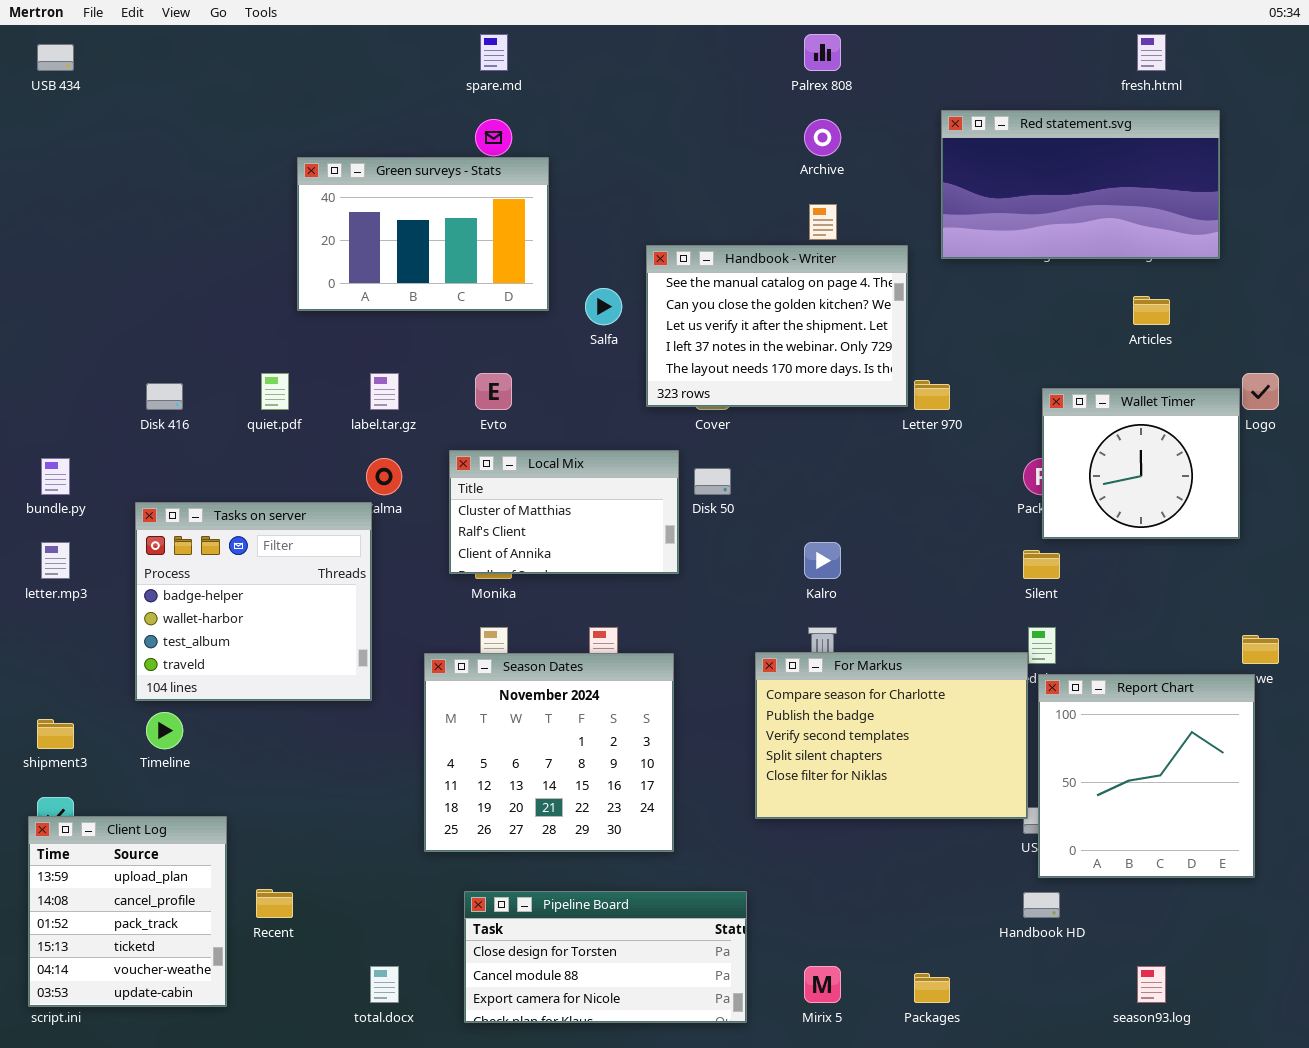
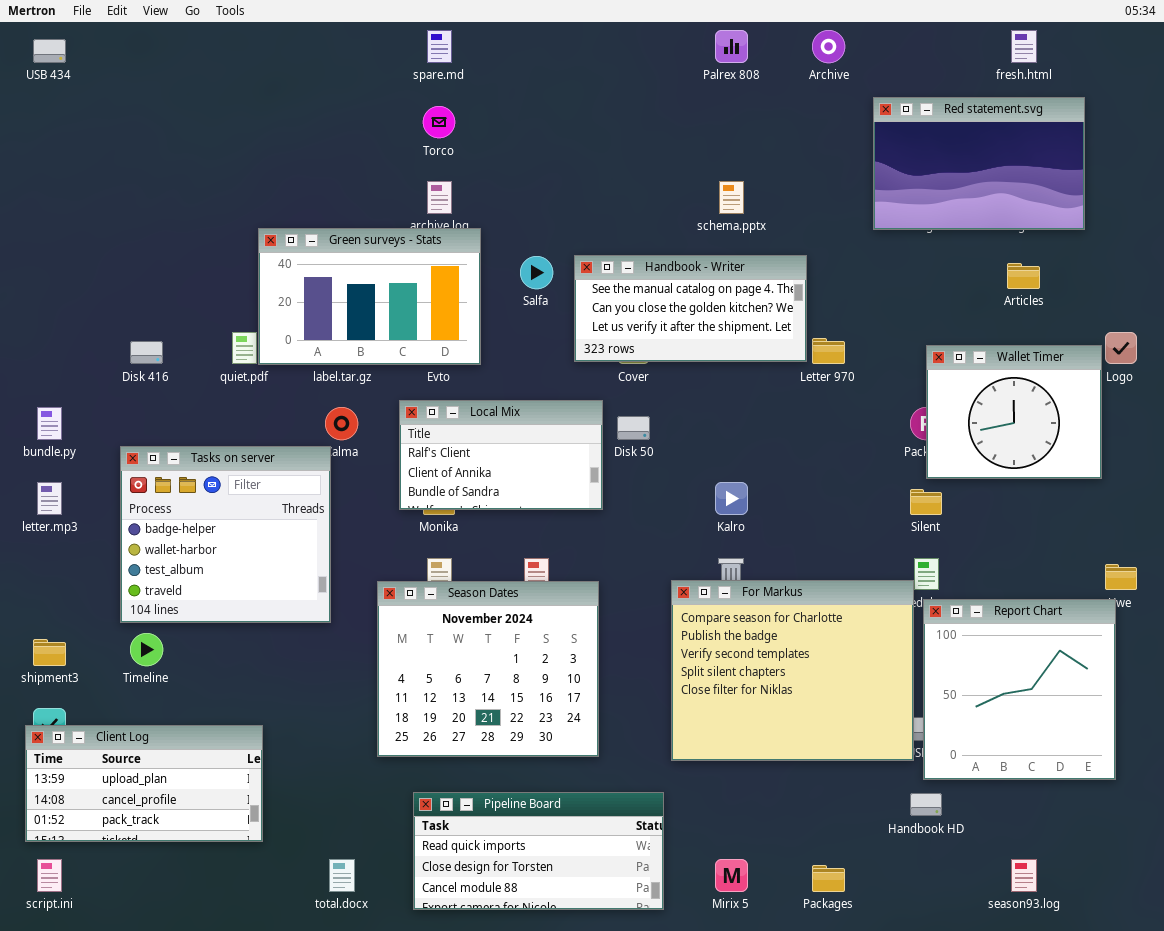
Red statement.svg: [941,110,1220,259] -> [873,97,1085,230], resized
Archive: [804,119,841,156] -> [812,30,845,63], moved
Green surveys - Stats: [297,157,549,311] -> [258,228,481,365], moved
Handbook - Writer: [646,245,908,407] -> [574,255,807,362], resized
Local Mix: [449,450,679,574] -> [399,400,603,510], scrolled down 1 row
For Markus: [755,652,1028,819] -> [671,580,914,761], resized
Client Log: [28,816,227,1007] -> [25,725,263,842], resized
Pipeline Board: [464,891,747,1023] -> [413,792,664,910], scrolled up 1 row

